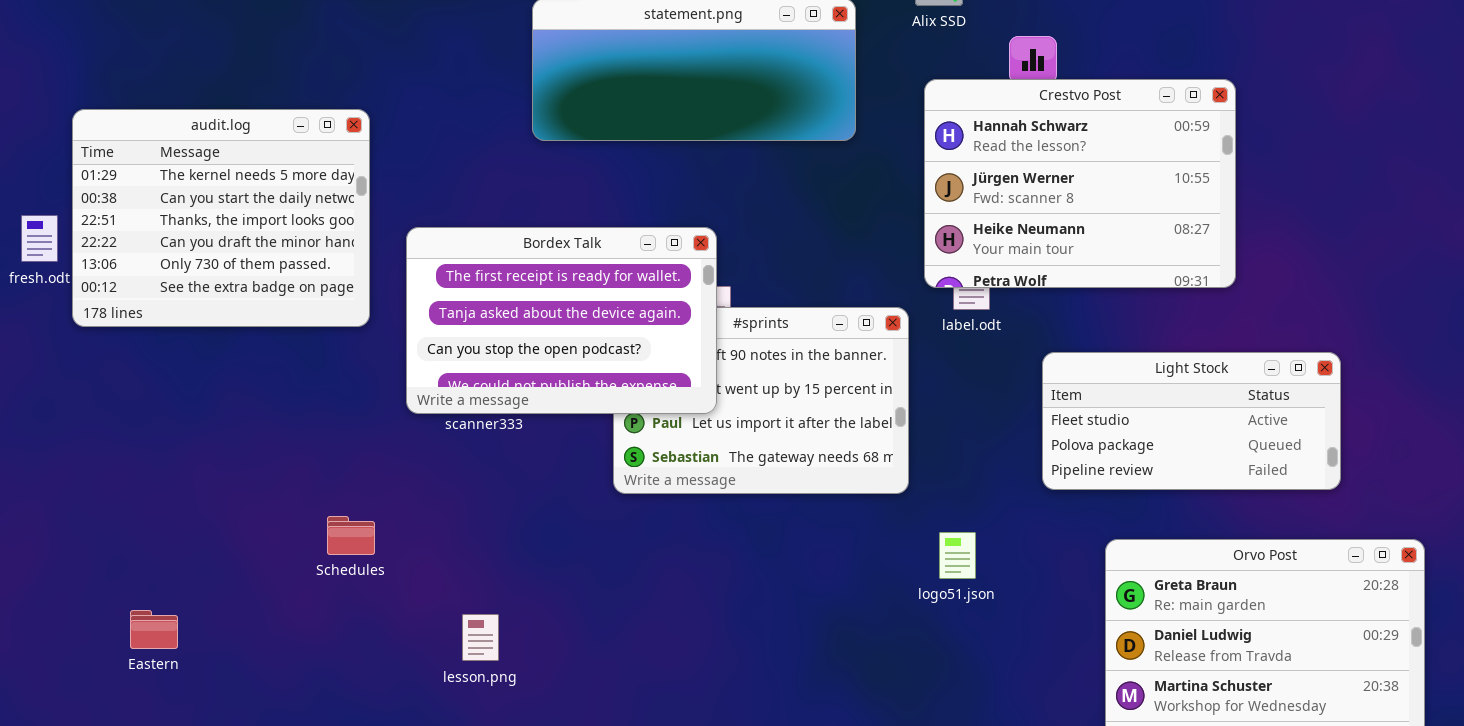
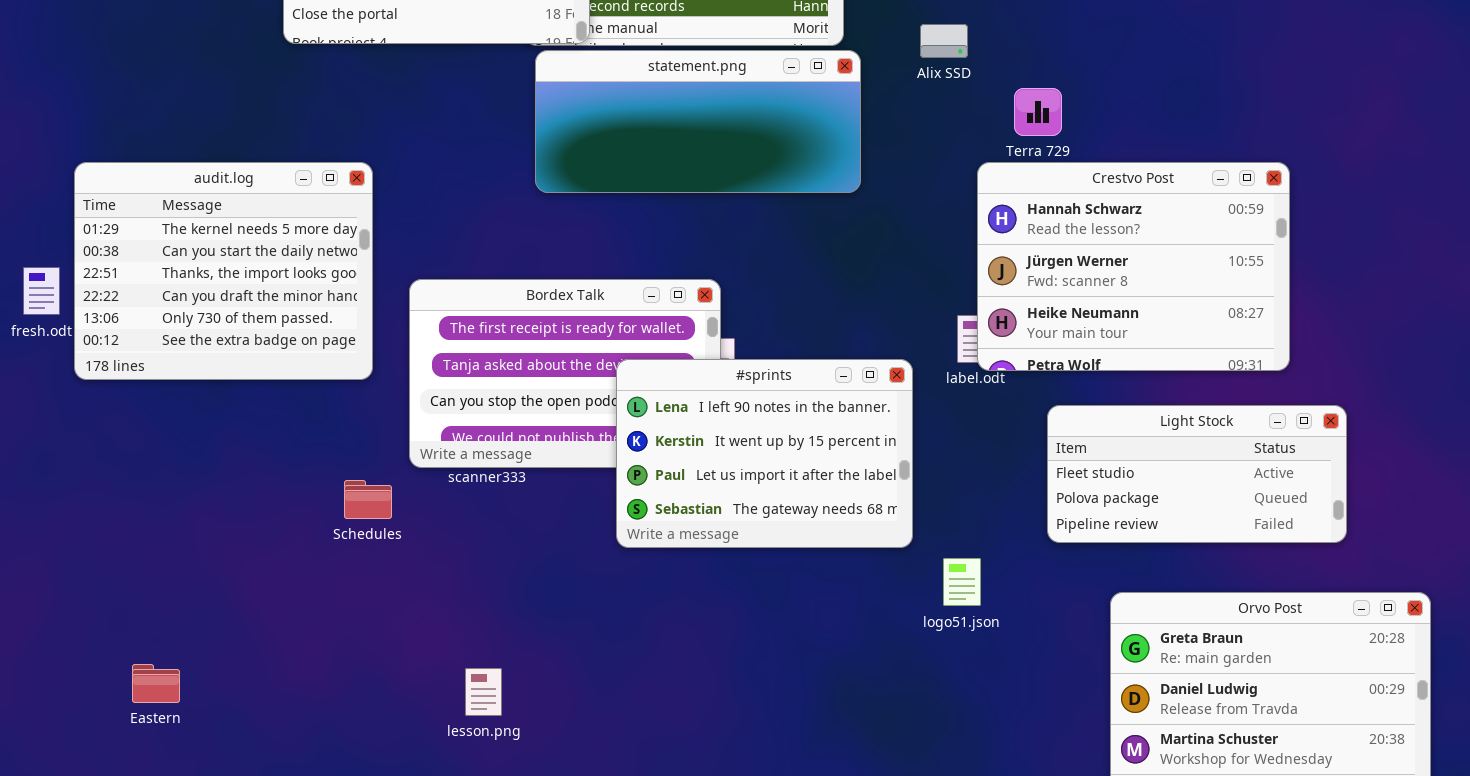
Crestvo Post: [924,79,1236,288] -> [977,162,1290,371], moved
#sprints: [613,307,909,494] -> [616,359,913,548], raised
Schedules: [327,516,375,555] -> [344,480,392,519], moved
logo51.json: [939,532,976,579] -> [943,558,981,606], moved

